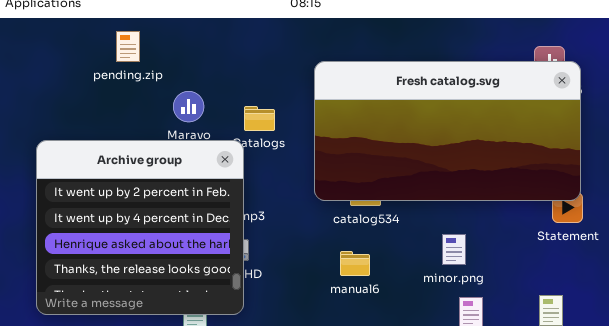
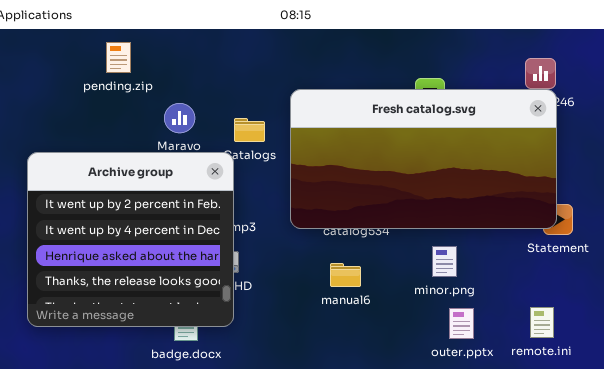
Fresh catalog.svg: [314,61,581,201] -> [290,89,557,229], moved

